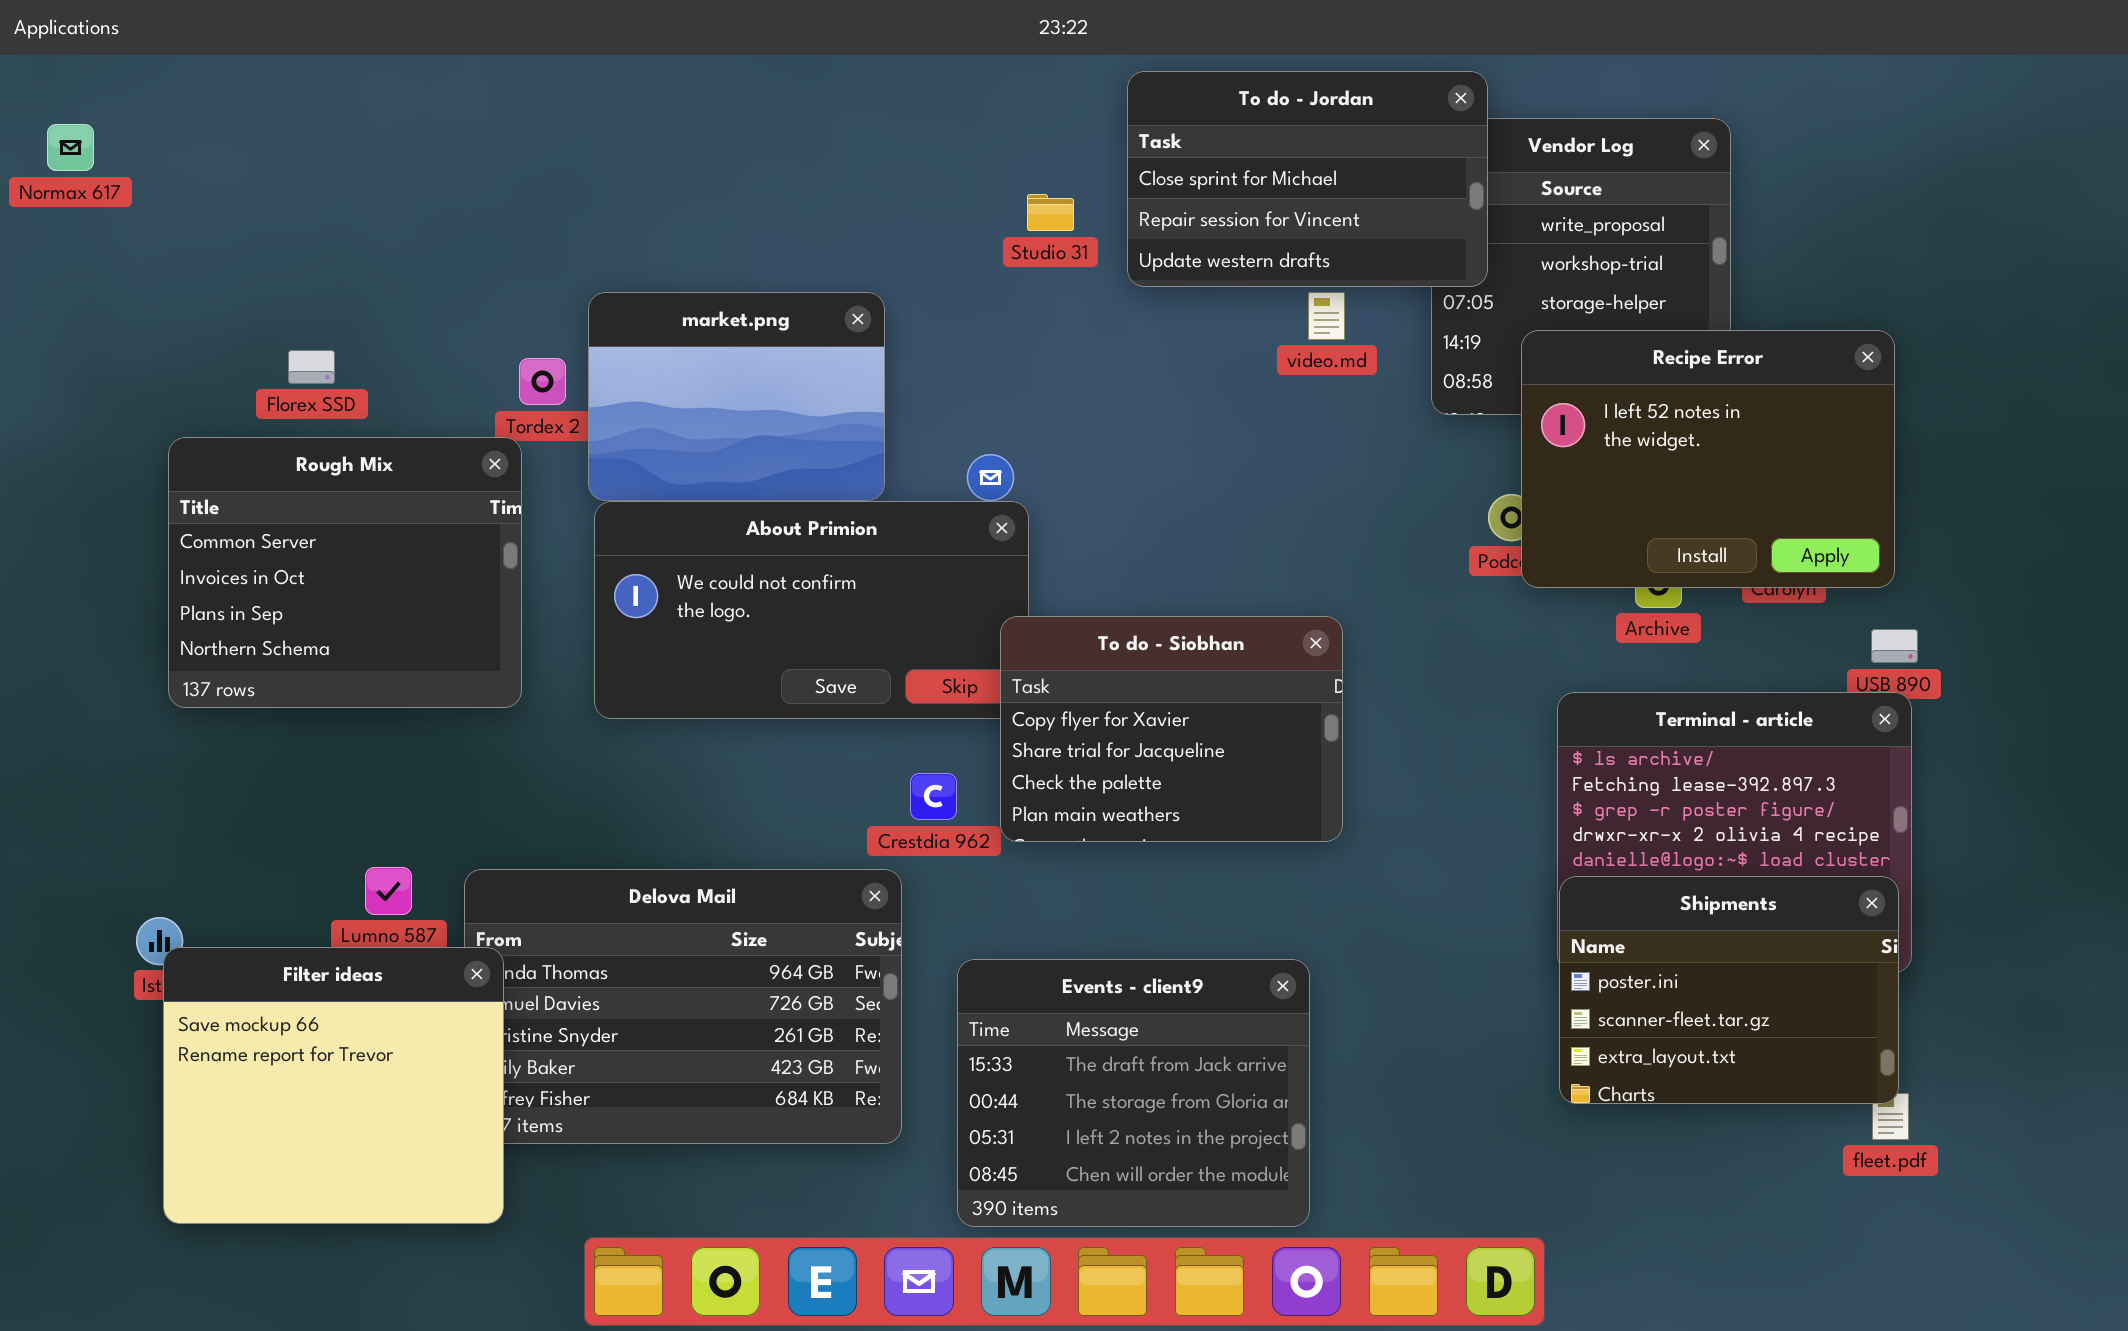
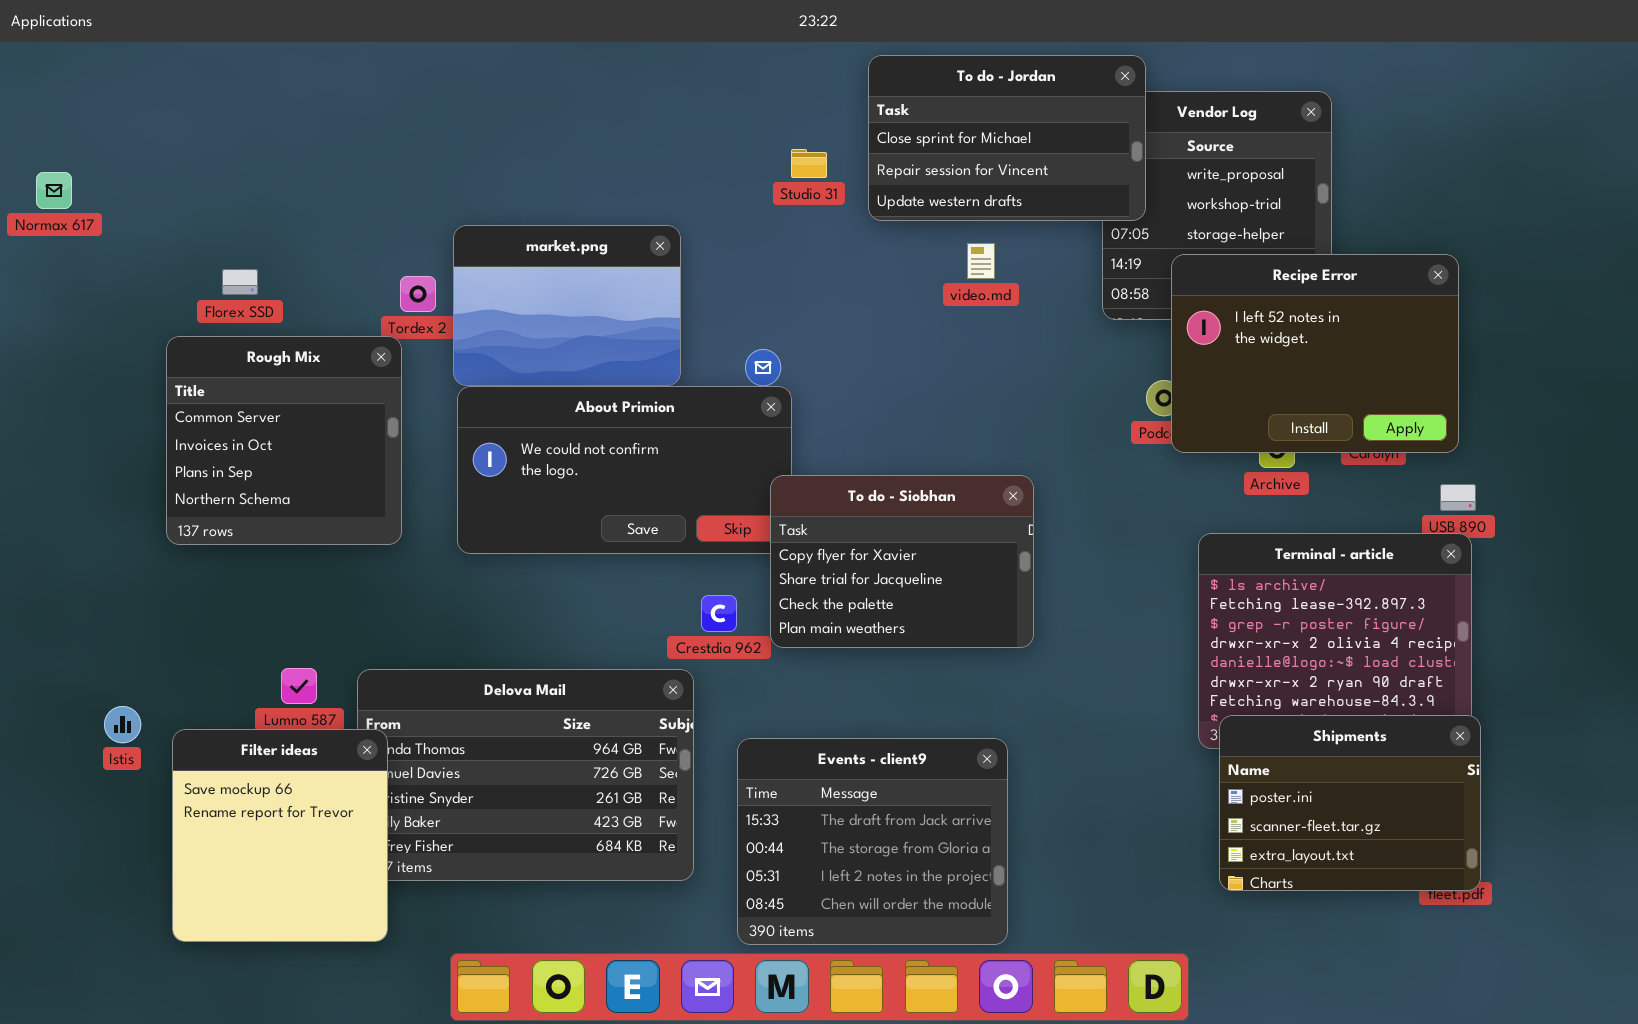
Normax 617: [47,124,94,171] -> [36,172,72,209], moved
video.md: [1308,292,1345,340] -> [967,243,995,279], moved
Rough Mix: [168,437,522,708] -> [166,336,402,545], resized
Shipments: [1559,876,1899,1104] -> [1219,715,1481,891], moved
Filter ideas: [163,947,504,1224] -> [172,729,388,942], resized

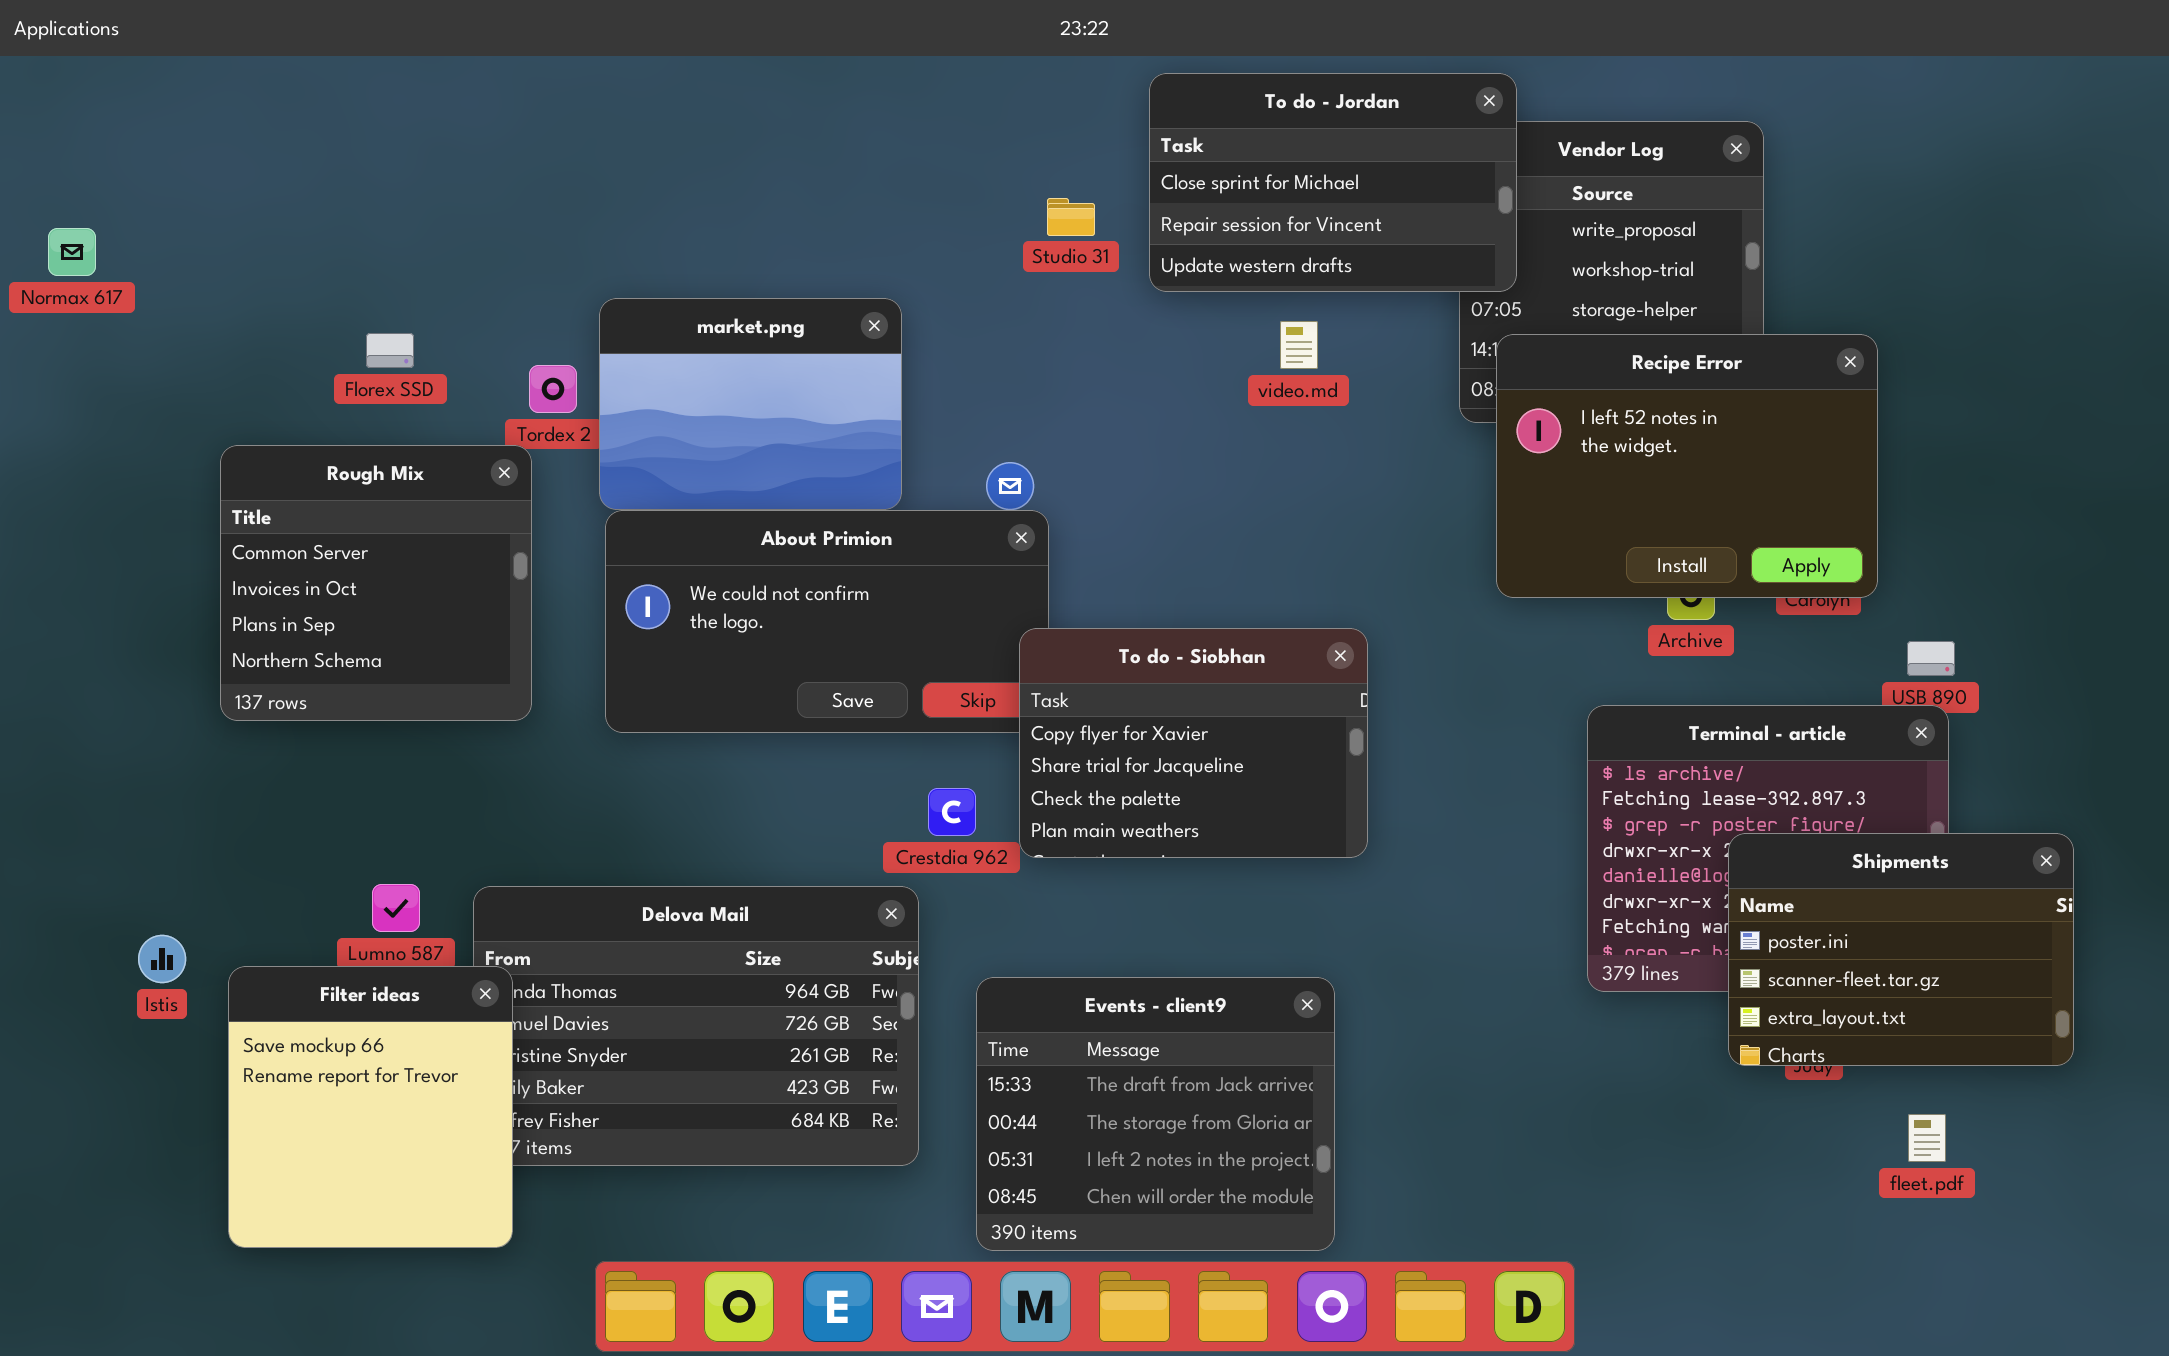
Recipe Error: [1171,254,1459,453] -> [1496,334,1878,598], moved
Florex SSD: [222,269,258,295] -> [366,333,414,368], moved
Shipments: [1219,715,1481,891] -> [1728,833,2074,1066], moved

